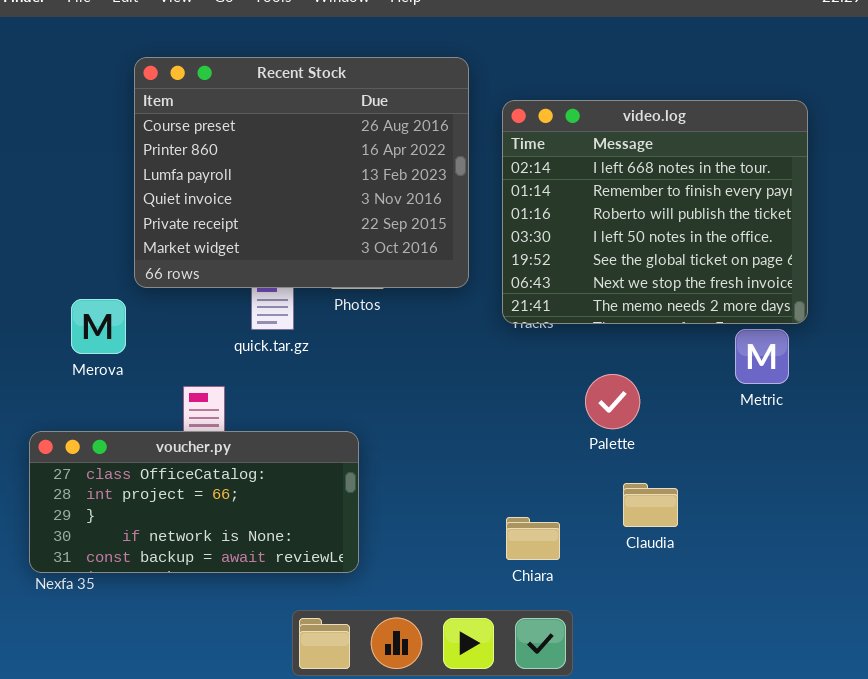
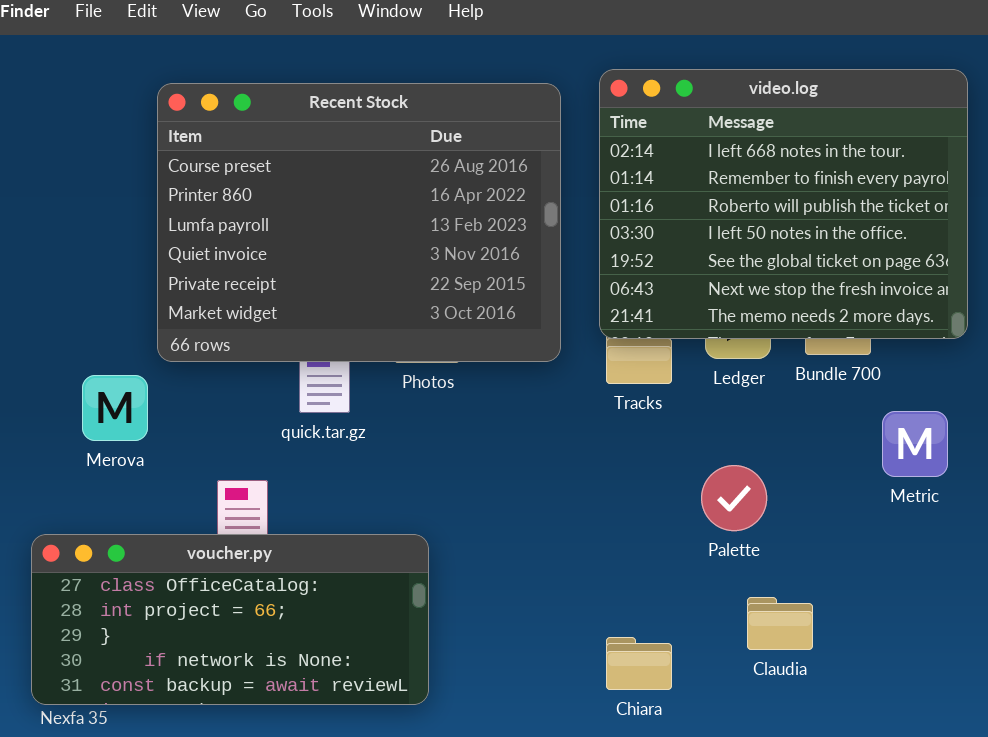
video.log: [502,100,808,324] -> [599,69,968,339], moved

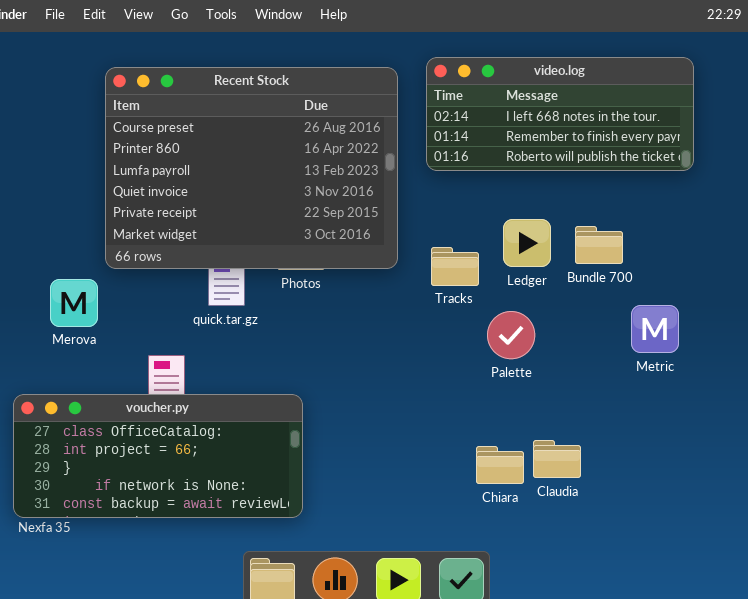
video.log: [599,69,968,339] -> [426,57,694,171], resized
Palette: [701,465,767,531] -> [487,311,535,359], moved
Chiara: [606,637,672,690] -> [476,446,524,484], moved

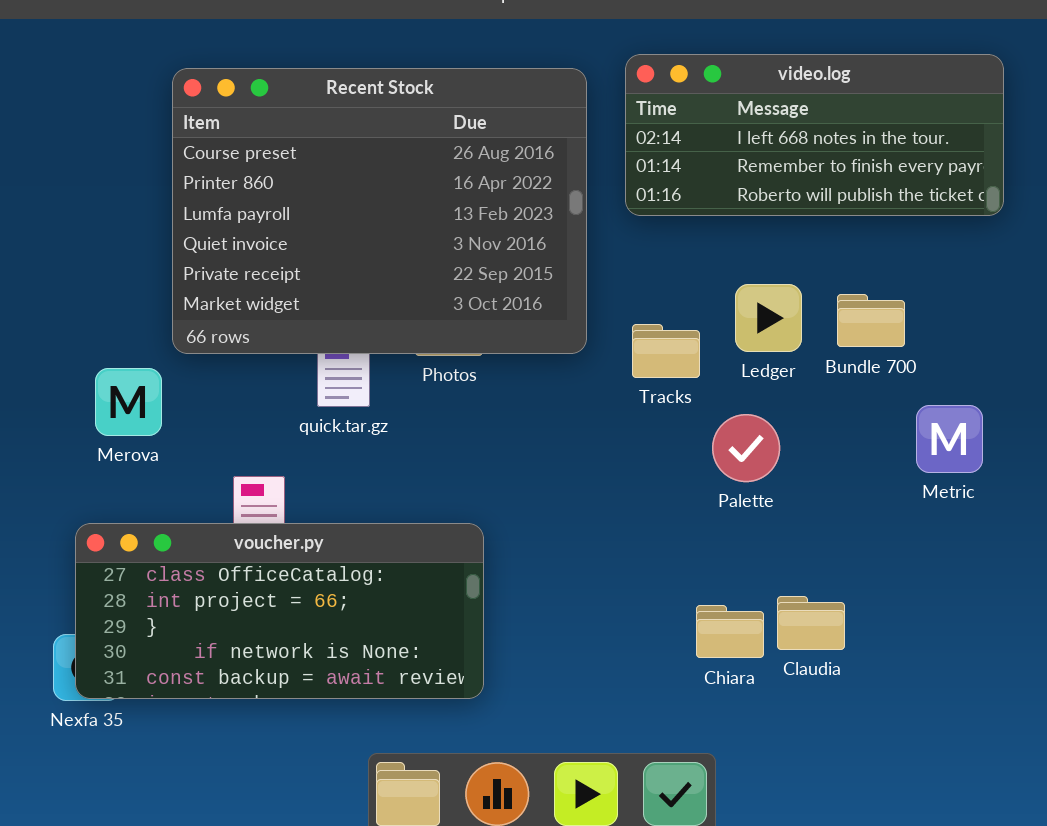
voucher.py: [13,394,303,518] -> [75,523,484,699], moved

